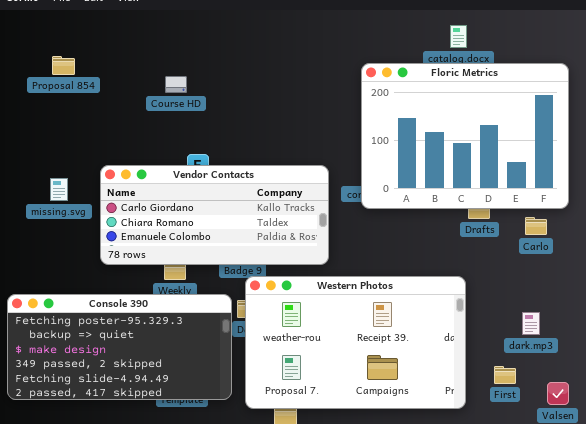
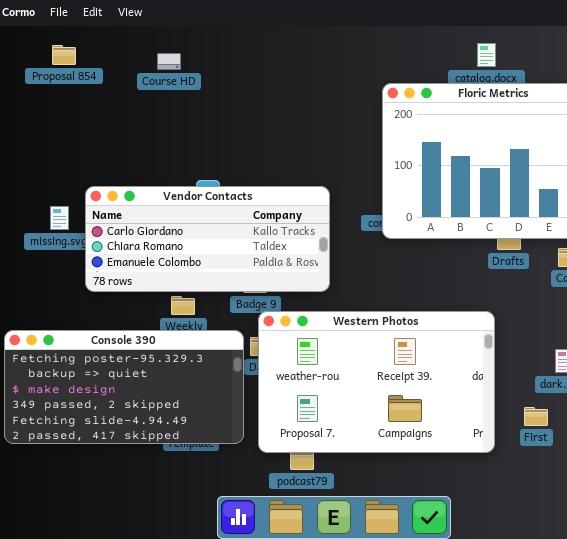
Proposal 854: [52,56,75,75] -> [52,45,76,65], moved
Course HD: [165,76,187,93] -> [157,53,181,70], moved
Vendor Contacts: [100,165,329,265] -> [85,186,330,292], moved

